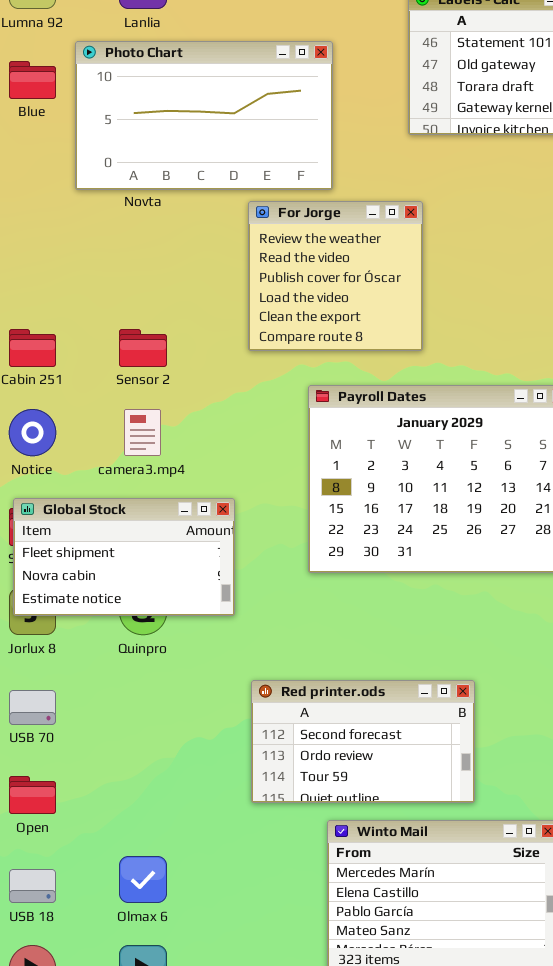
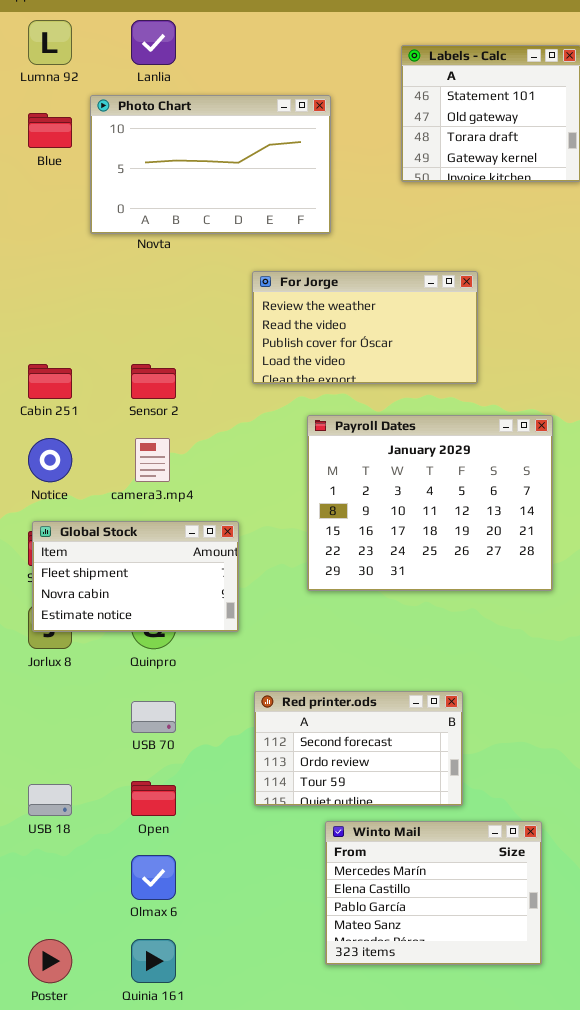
For Jorge: [248,201,423,351] -> [252,271,478,384], resized
USB 70: [9,690,56,725] -> [131,701,176,733], moved
Open: [9,776,56,814] -> [131,781,176,816], moved
USB 18: [9,869,56,903] -> [28,784,72,816], moved

